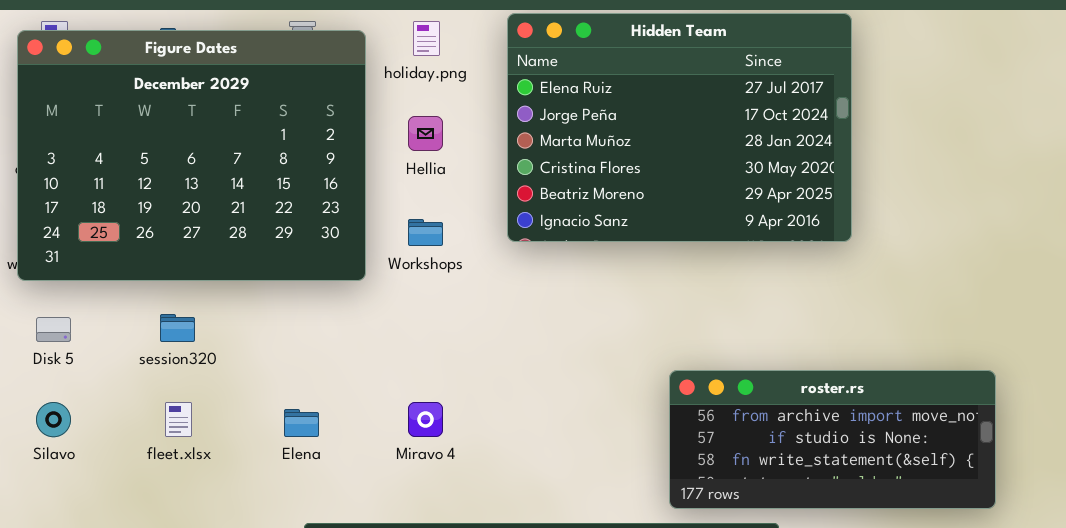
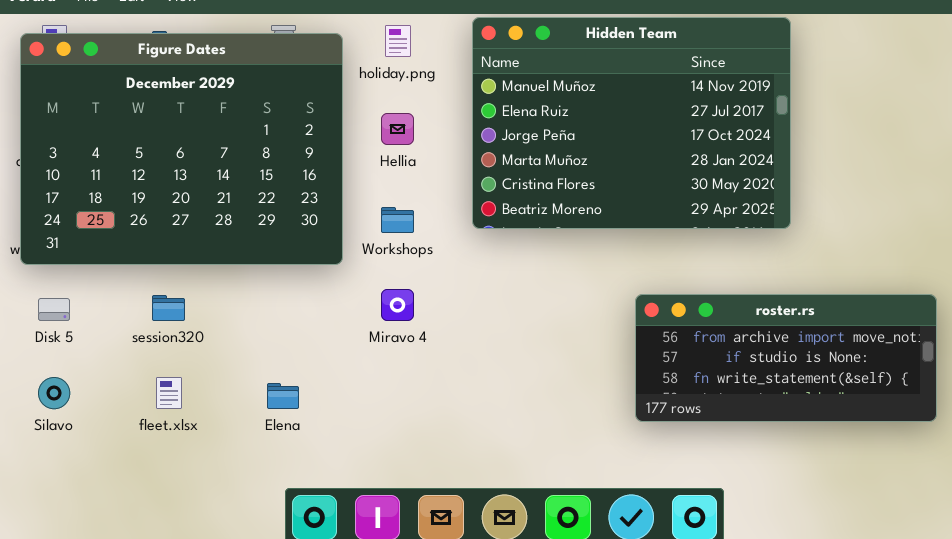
Hidden Team: [507,13,852,242] -> [472,17,791,229], scrolled up 1 row
roster.rs: [669,370,996,509] -> [635,294,937,422], moved
Miravo 4: [408,402,443,437] -> [381,289,414,321], moved

